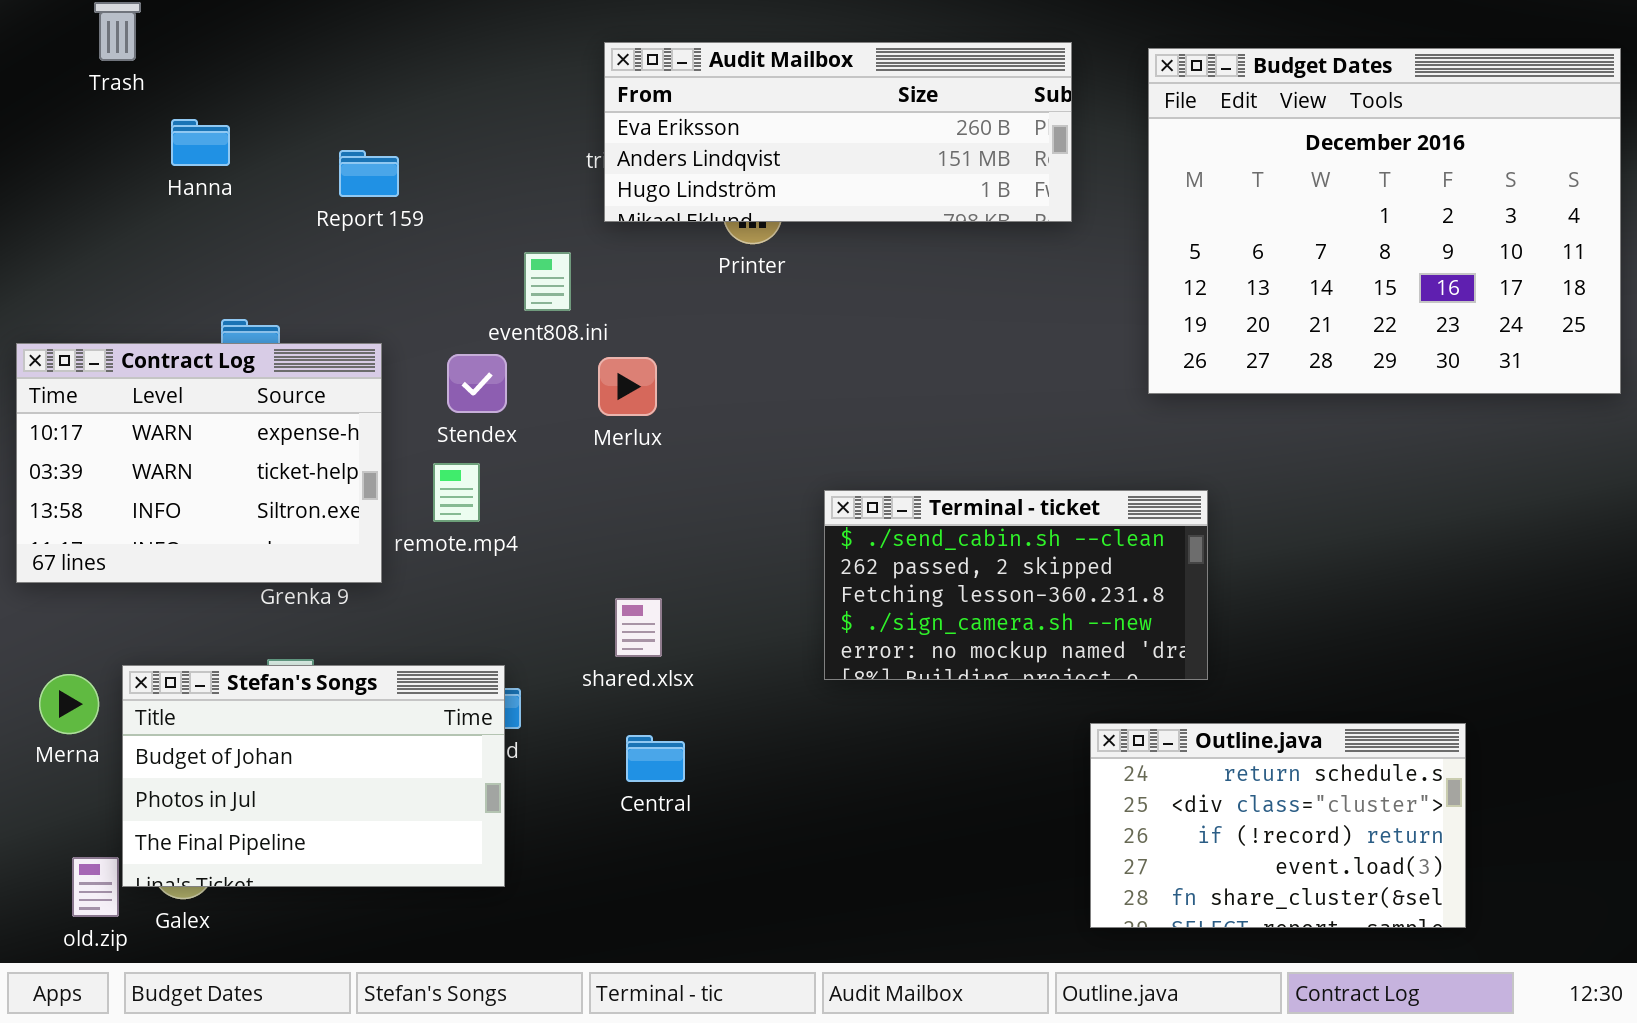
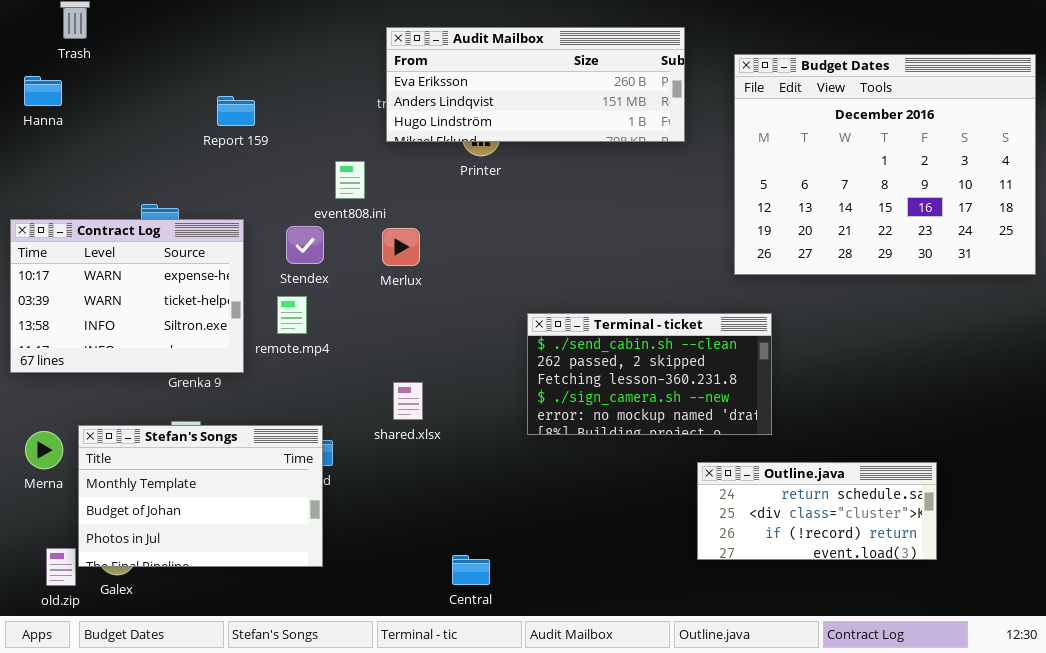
Budget Dates: [1148,48,1621,394] -> [734,54,1036,275], moved
Hanna: [171,119,230,166] -> [24,76,62,106], moved
Stefan's Songs: [122,665,505,887] -> [78,425,323,567], scrolled up 1 row
Outline.java: [1090,723,1466,928] -> [697,462,937,560], resized
Central: [626,735,685,782] -> [452,555,490,585], moved

